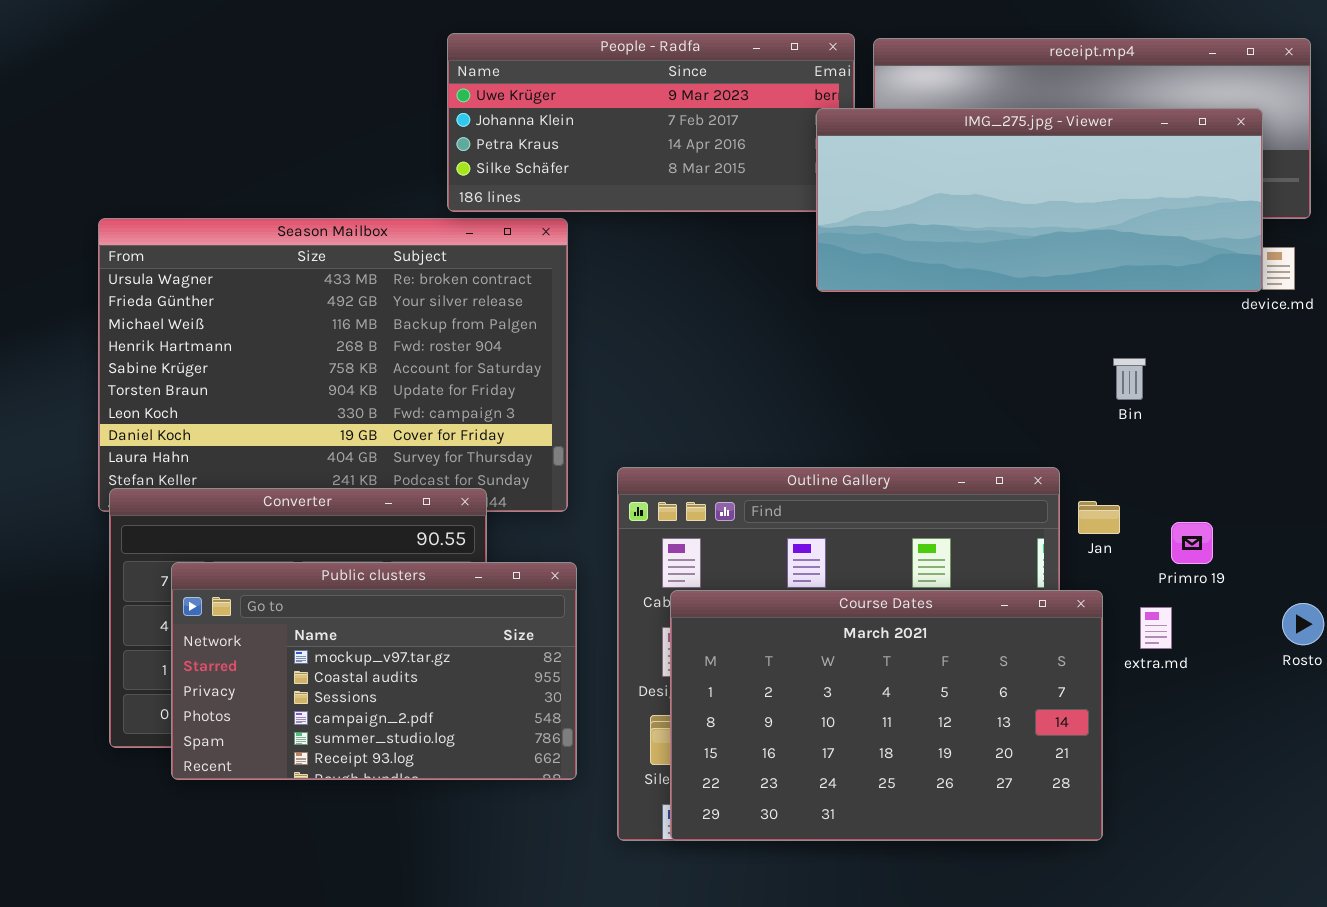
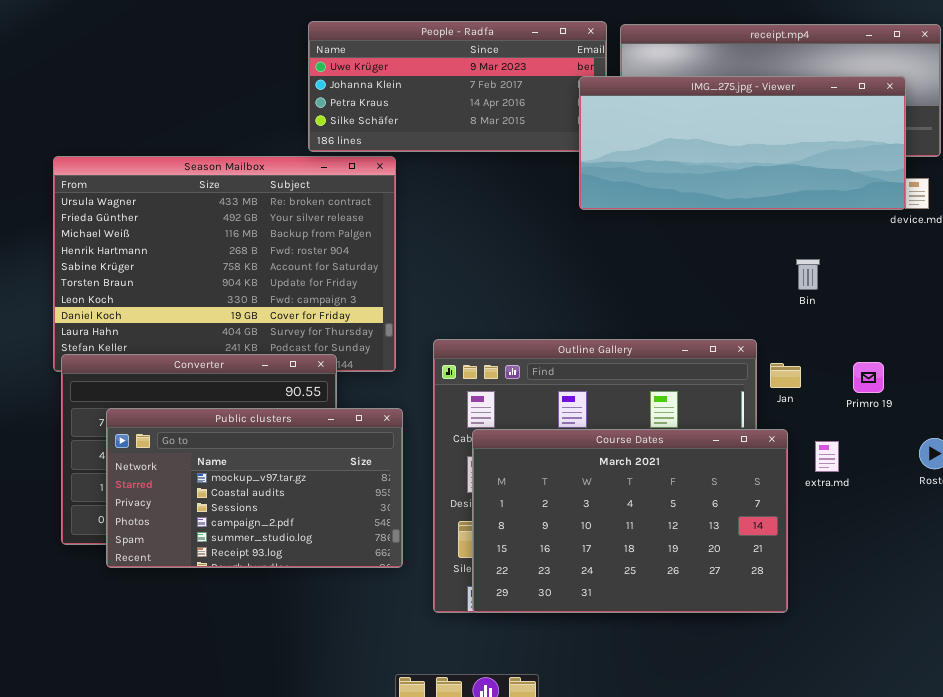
Primro 19: [1171,522,1213,564] -> [853,362,884,393], moved

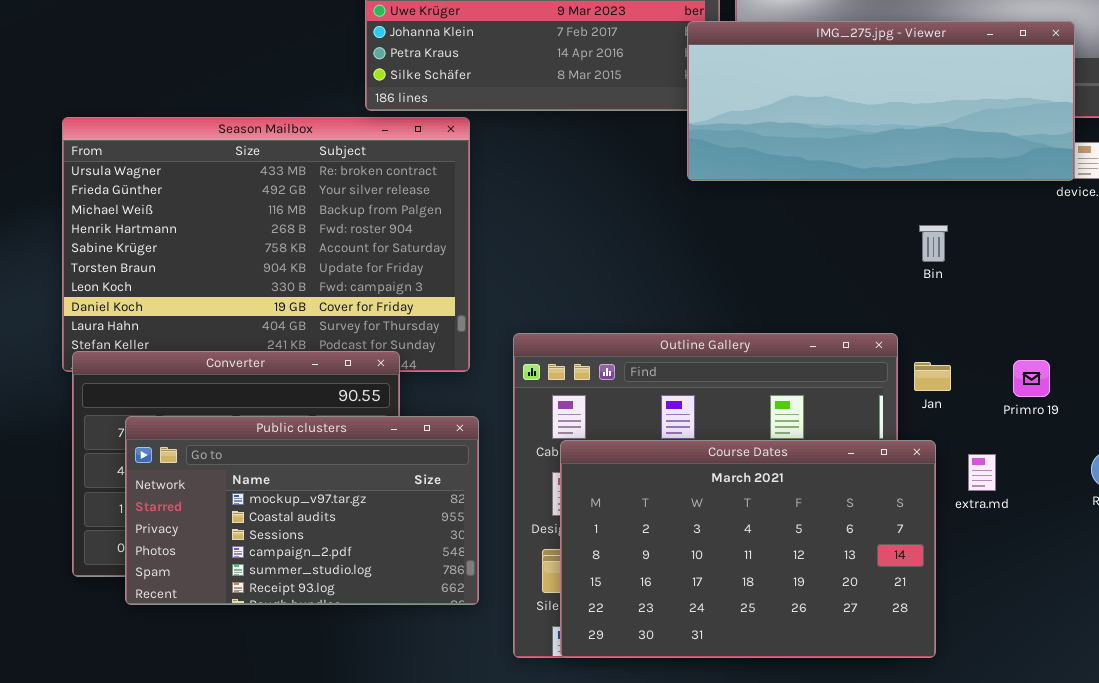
Bin: [796,259,820,290] -> [919,225,948,262], moved

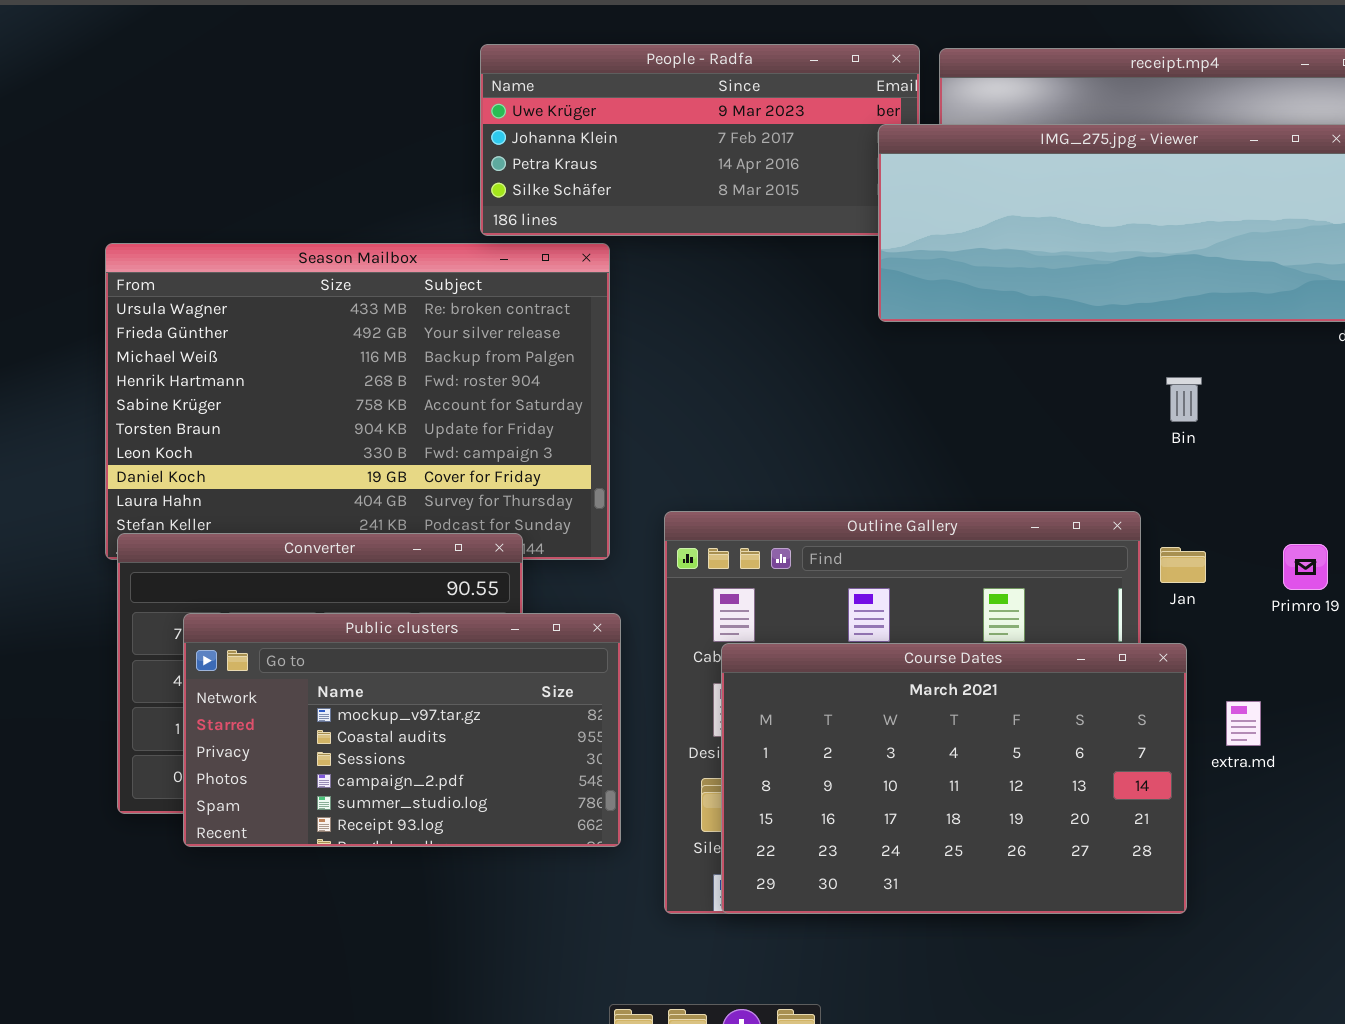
extra.md: [968,454,996,491] -> [1226,701,1261,746], moved

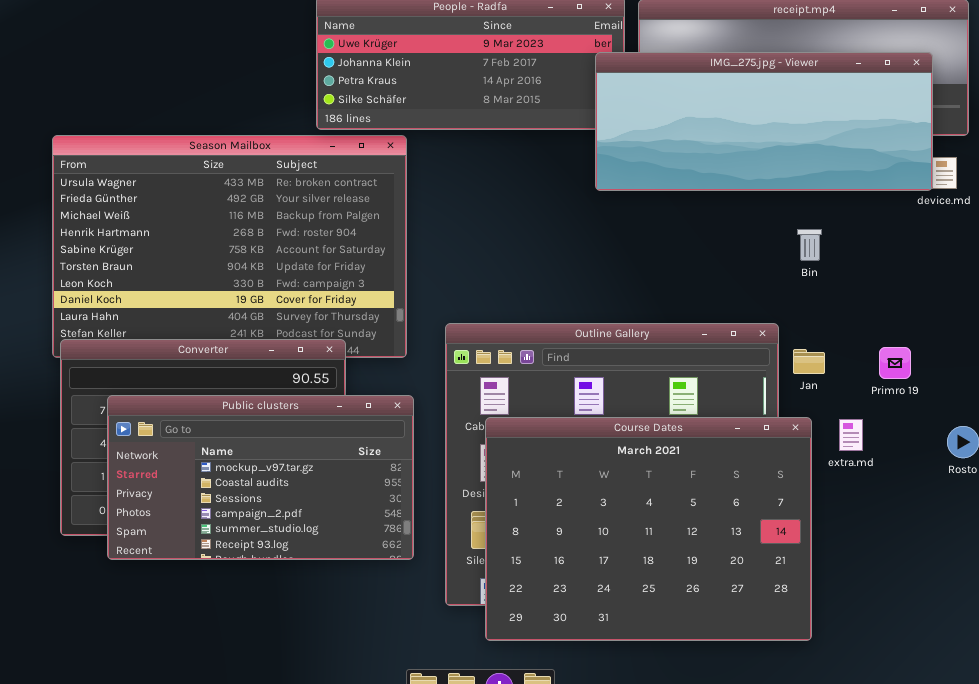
Course Dates: [721,643,1187,914] -> [485,417,812,641], resized
extra.md: [1226,701,1261,746] -> [839,419,863,451], moved

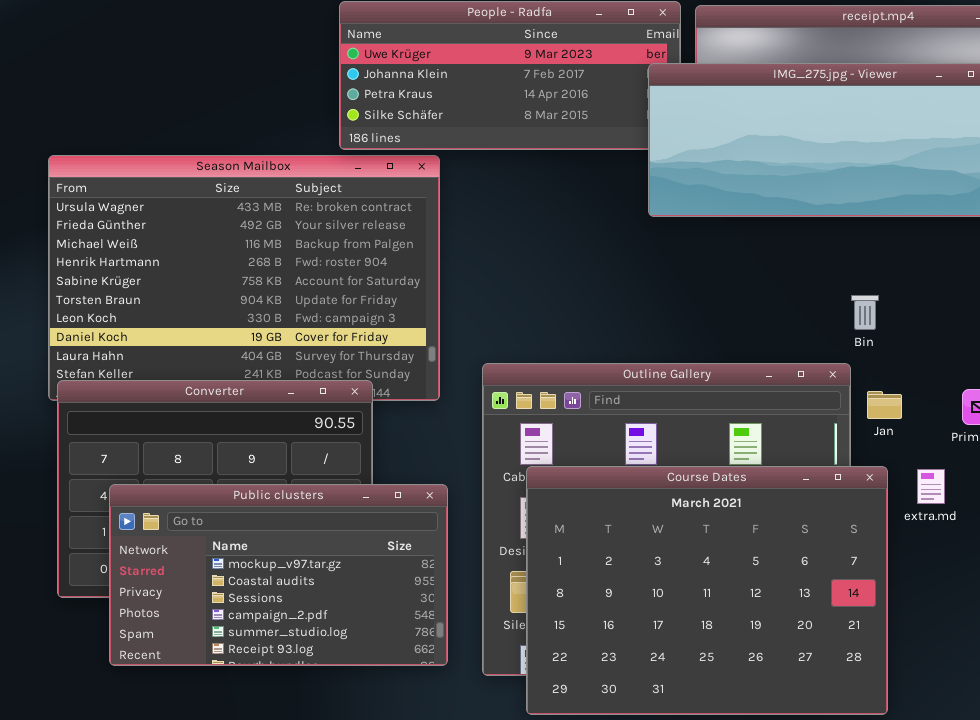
Bin: [797,229,822,261] -> [851,295,879,330], moved
Public clusters: [107,395,414,560] -> [109,484,448,666], moved

